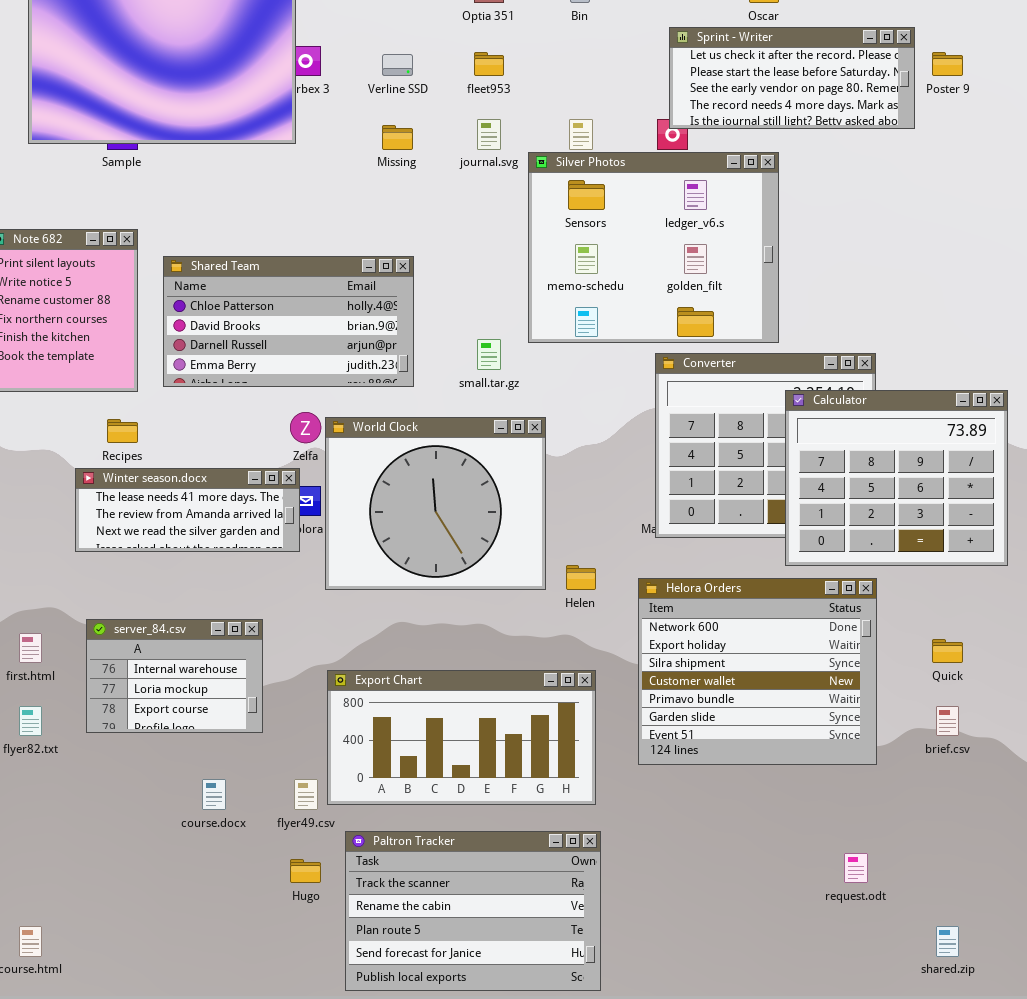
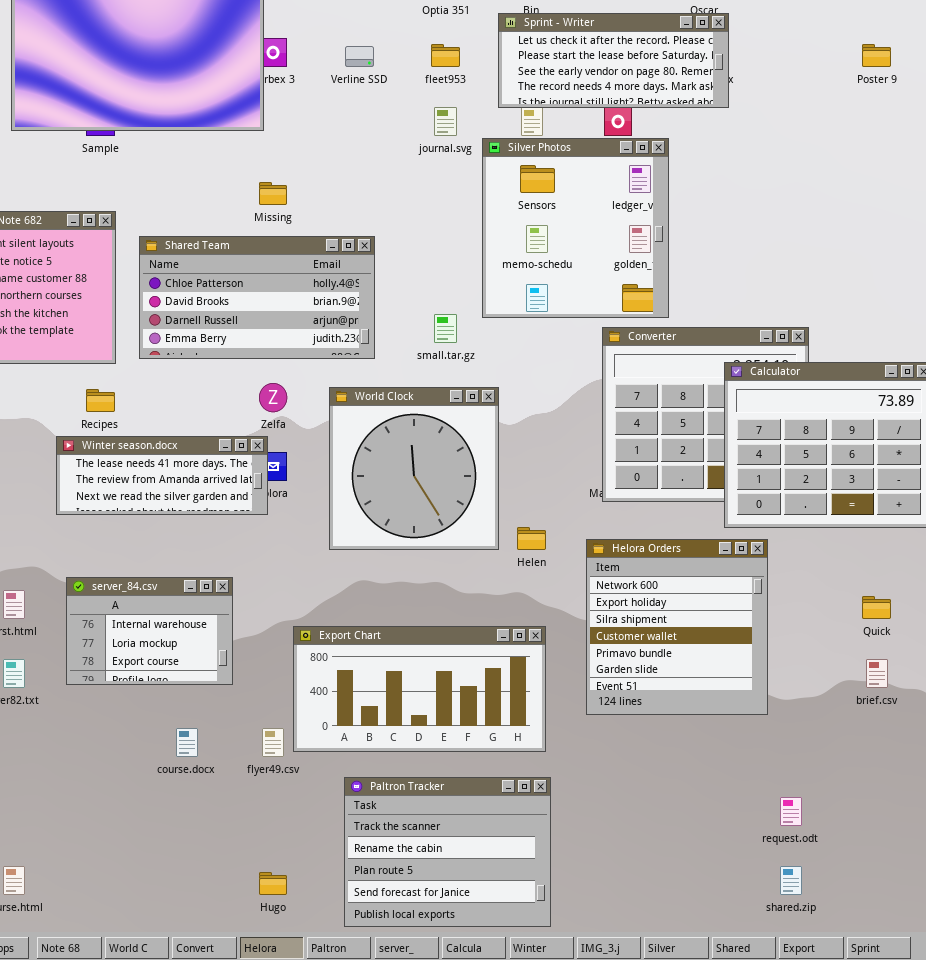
Sprint - Writer: [669,27,915,129] -> [498,13,729,108], moved
Missing: [382,125,413,150] -> [259,182,287,205], moved
Silver Photos: [528,152,779,343] -> [482,138,669,318], resized
World Clock: [325,417,546,590] -> [329,387,499,550], resized
Helora Orders: [638,578,877,765] -> [586,539,768,715], resized
Paltron Tracker: [345,831,601,991] -> [344,777,551,927], resized
Hugo: [290,859,321,883] -> [259,872,287,895], moved
shared.zip: [936,926,959,957] -> [780,866,802,895], moved

